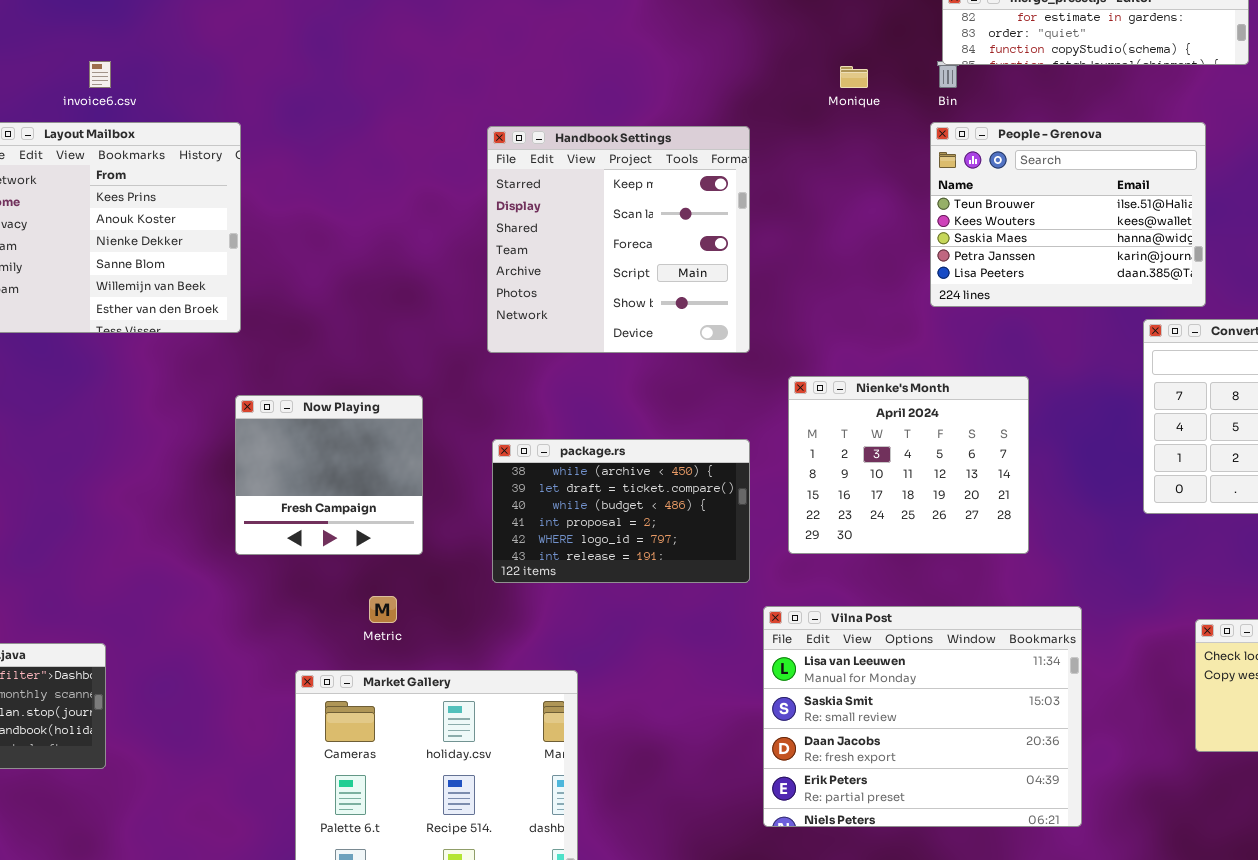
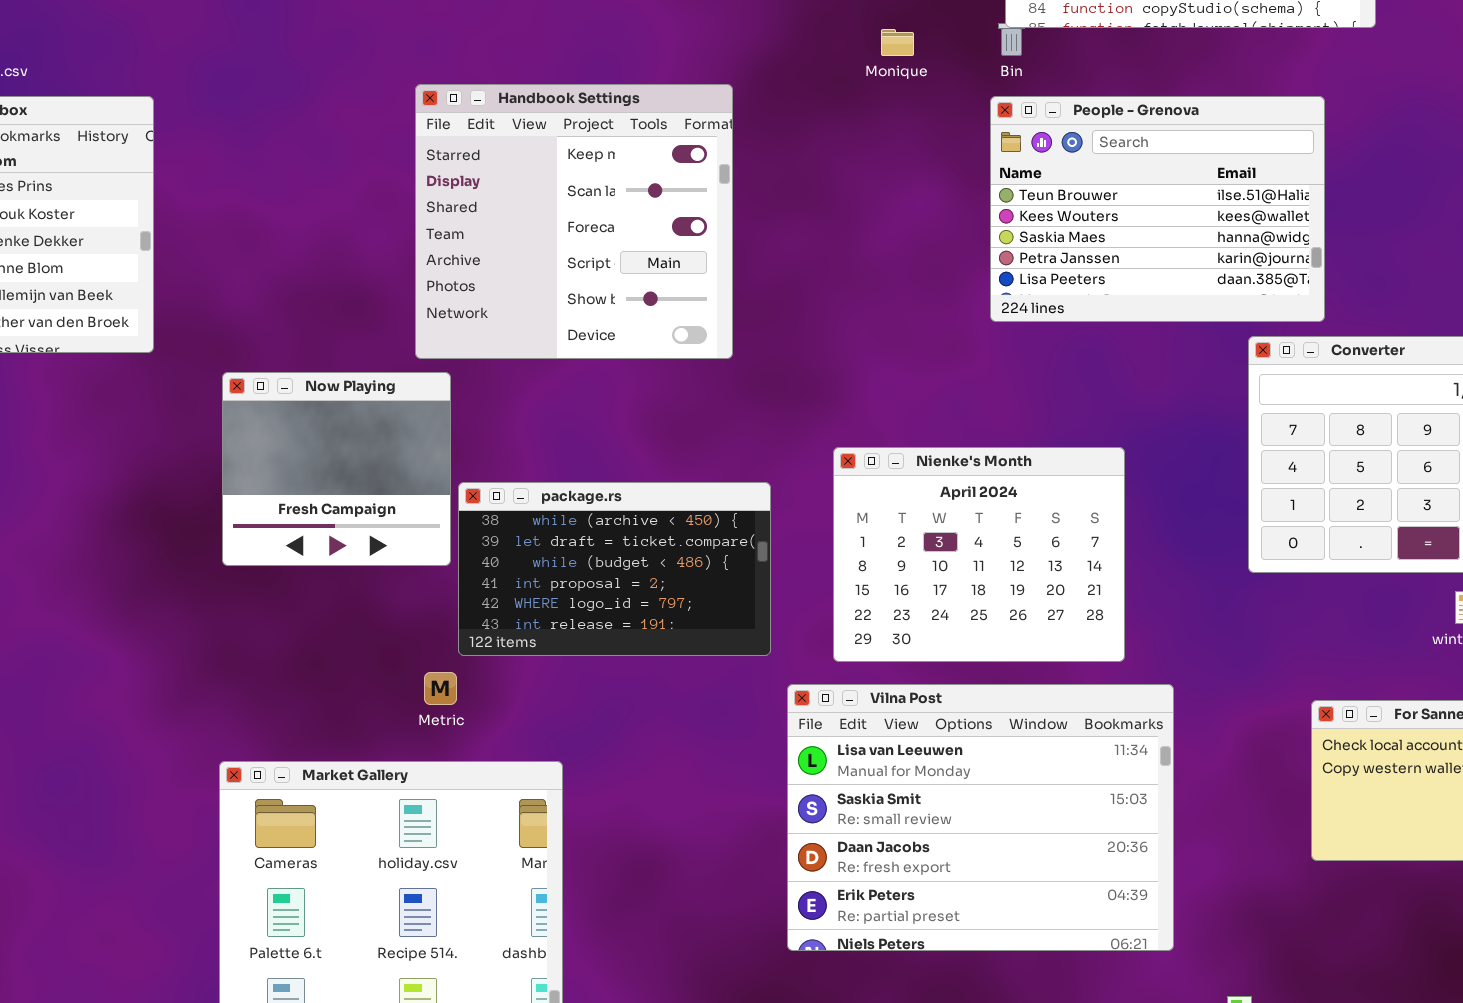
Handbook Settings: [487,126,750,353] -> [415,84,733,359], moved
Nienke's Month: [788,376,1029,554] -> [833,447,1125,662], moved
Now Playing: [235,395,423,555] -> [222,372,451,566], moved
Metric: [369,596,397,623] -> [424,672,457,705], moved

